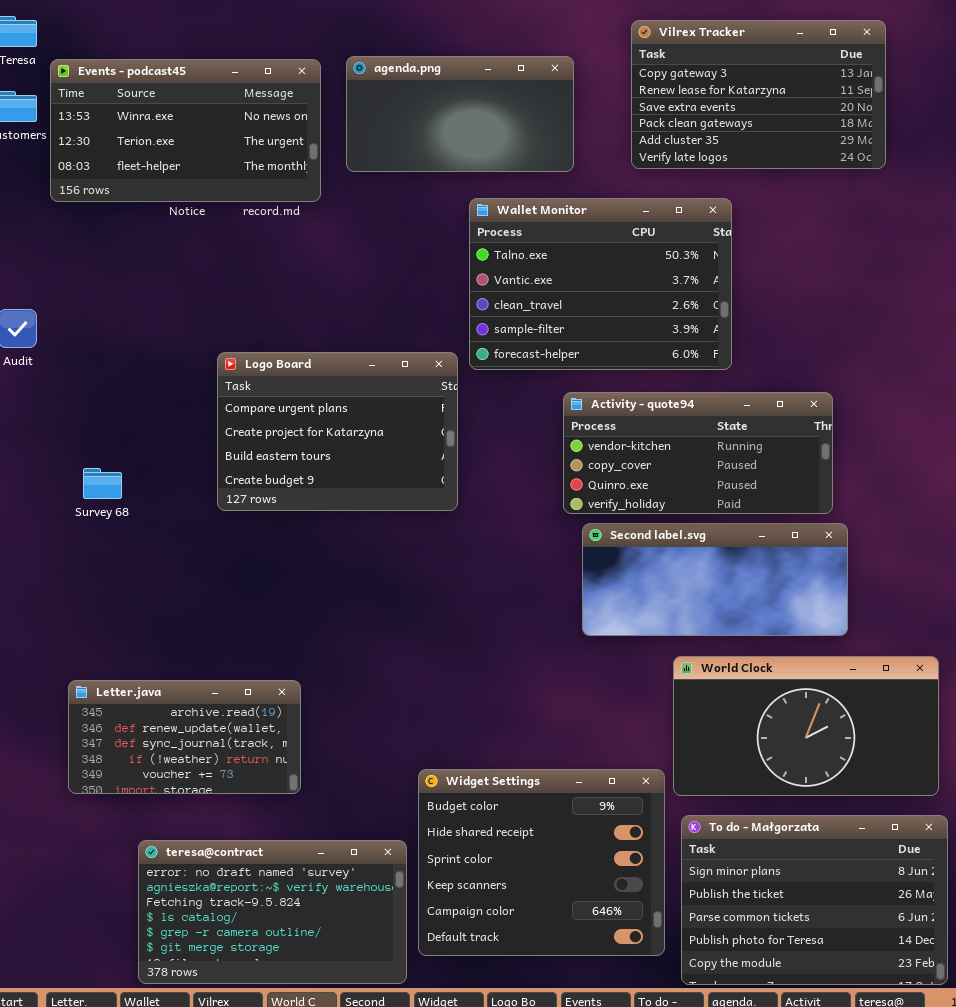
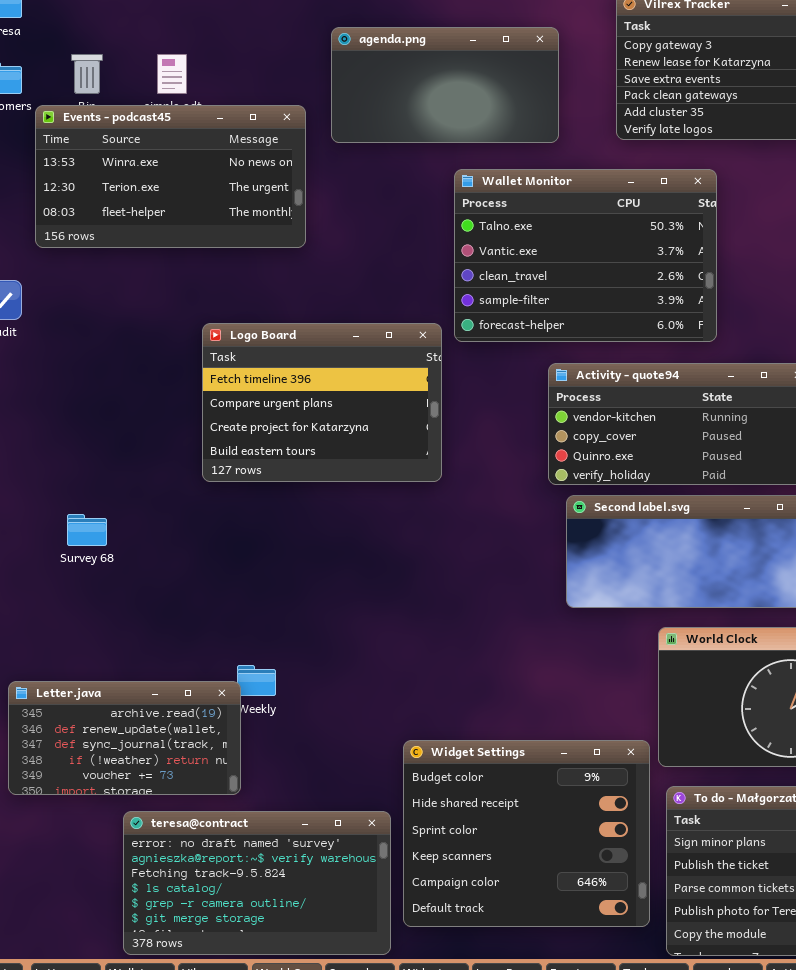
Events - podcast45: [50,59,321,202] -> [35,105,306,248], moved
Logo Board: [217,352,458,511] -> [202,323,442,482], scrolled up 1 row
Survey 68: [83,468,122,499] -> [67,514,107,546], moved
Letter.java: [68,680,301,794] -> [8,681,241,795], moved

